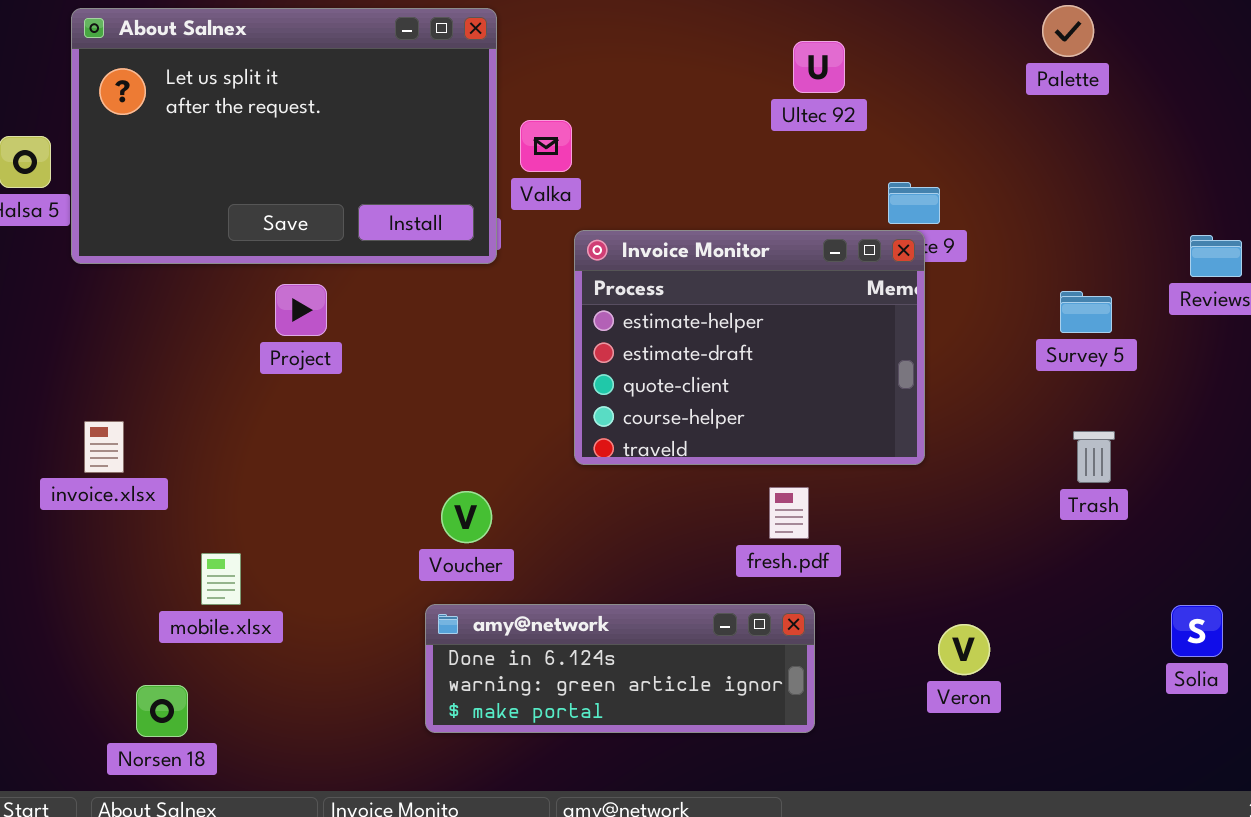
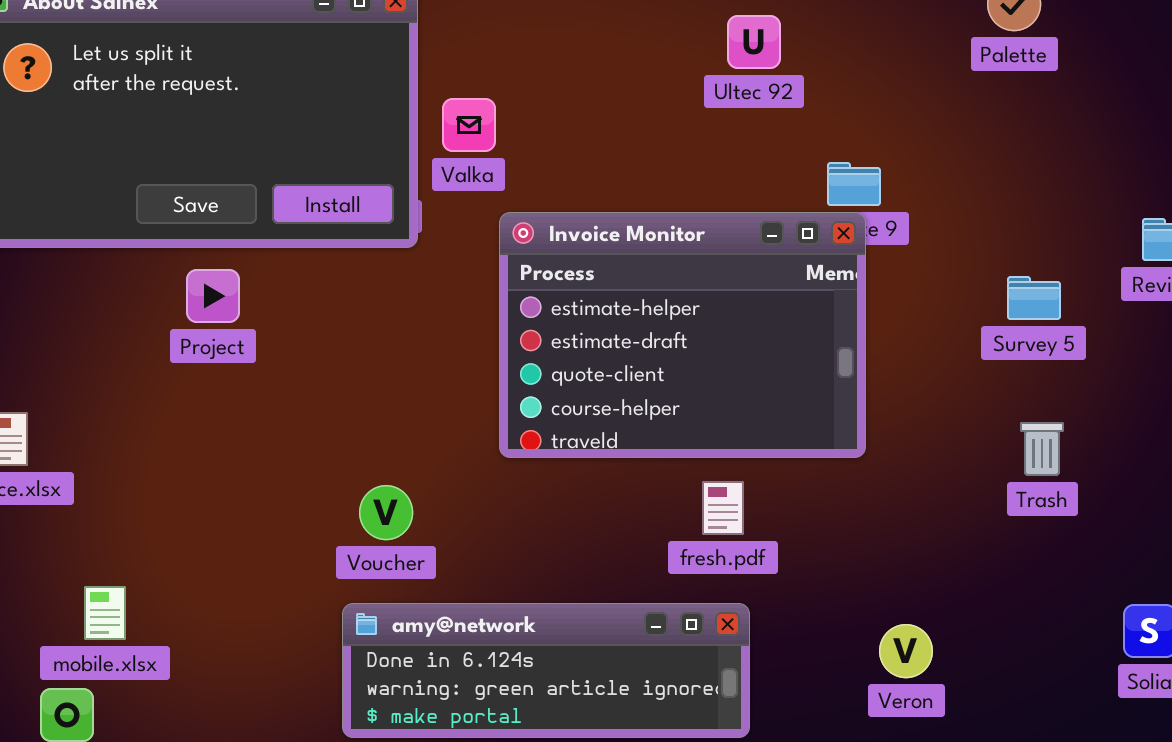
mobile.xlsx: [201,553,241,605] -> [84,586,126,640], moved

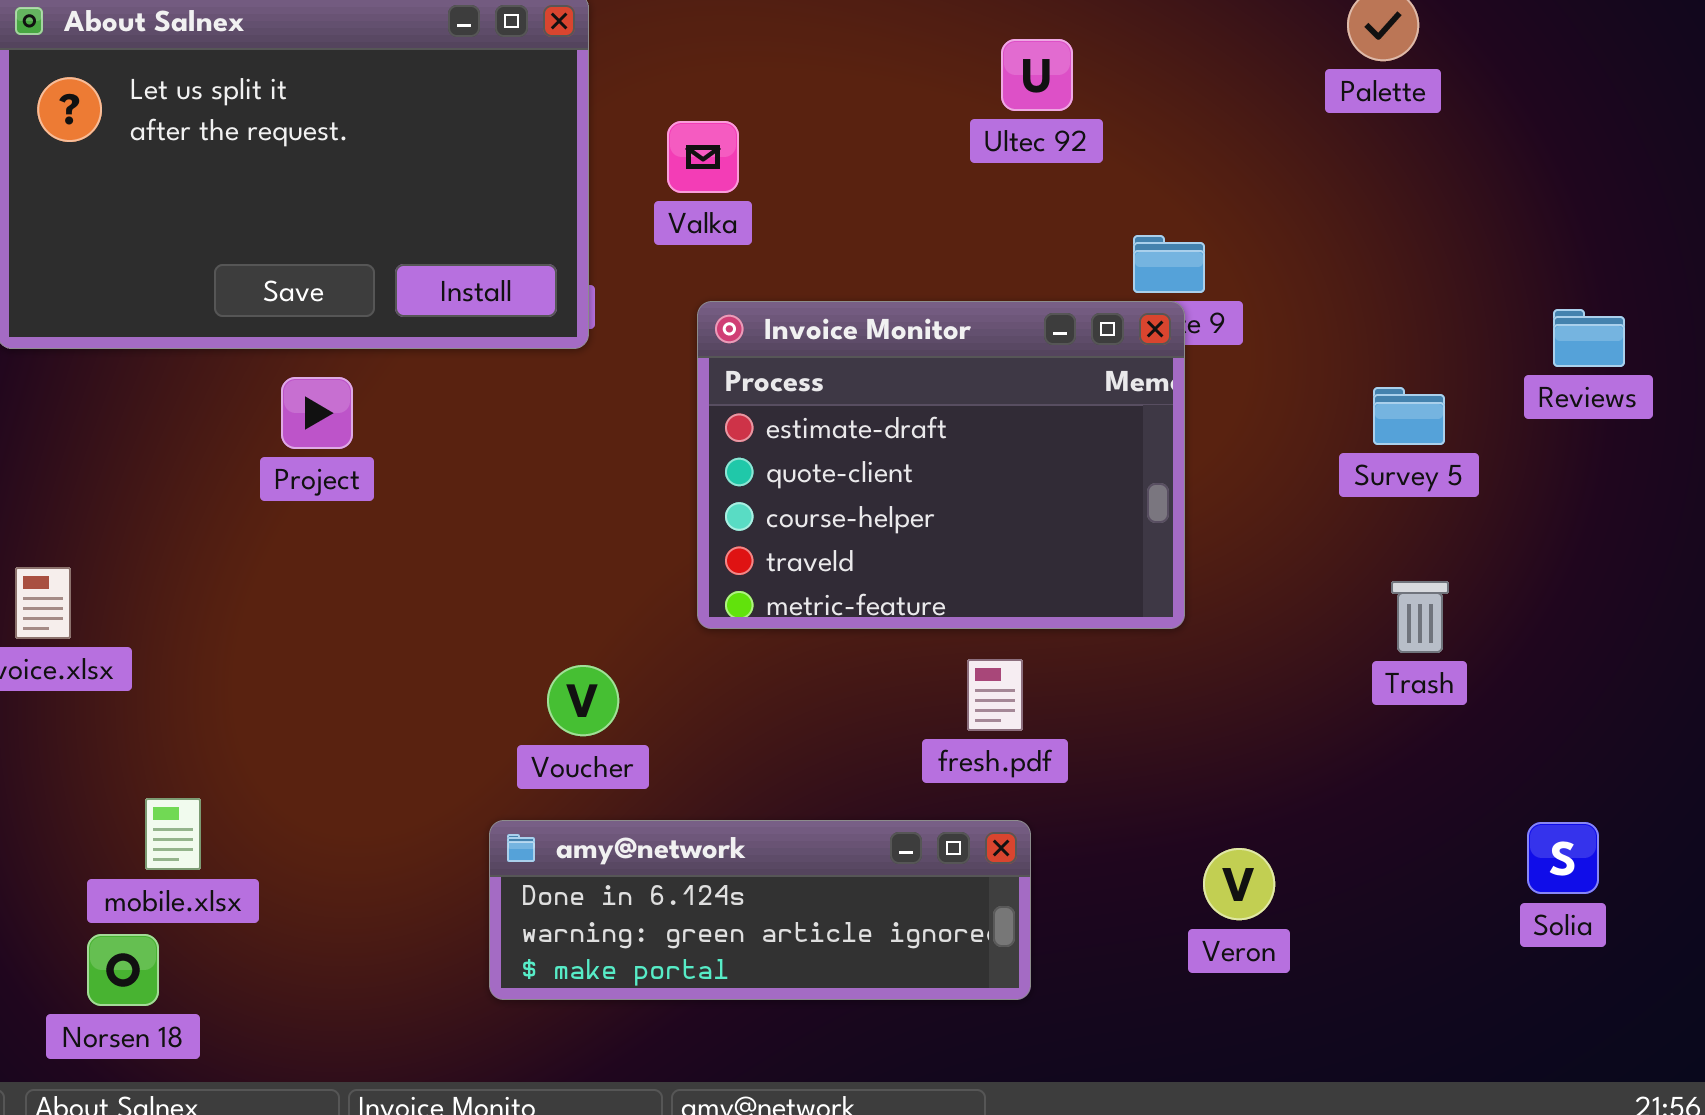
Valka: [442,98,496,152] -> [667,121,739,193], moved
Invoice Monitor: [499,212,866,458] -> [697,301,1185,629], scrolled down 1 row
Voucher: [359,485,413,540] -> [547,665,619,736], moved

